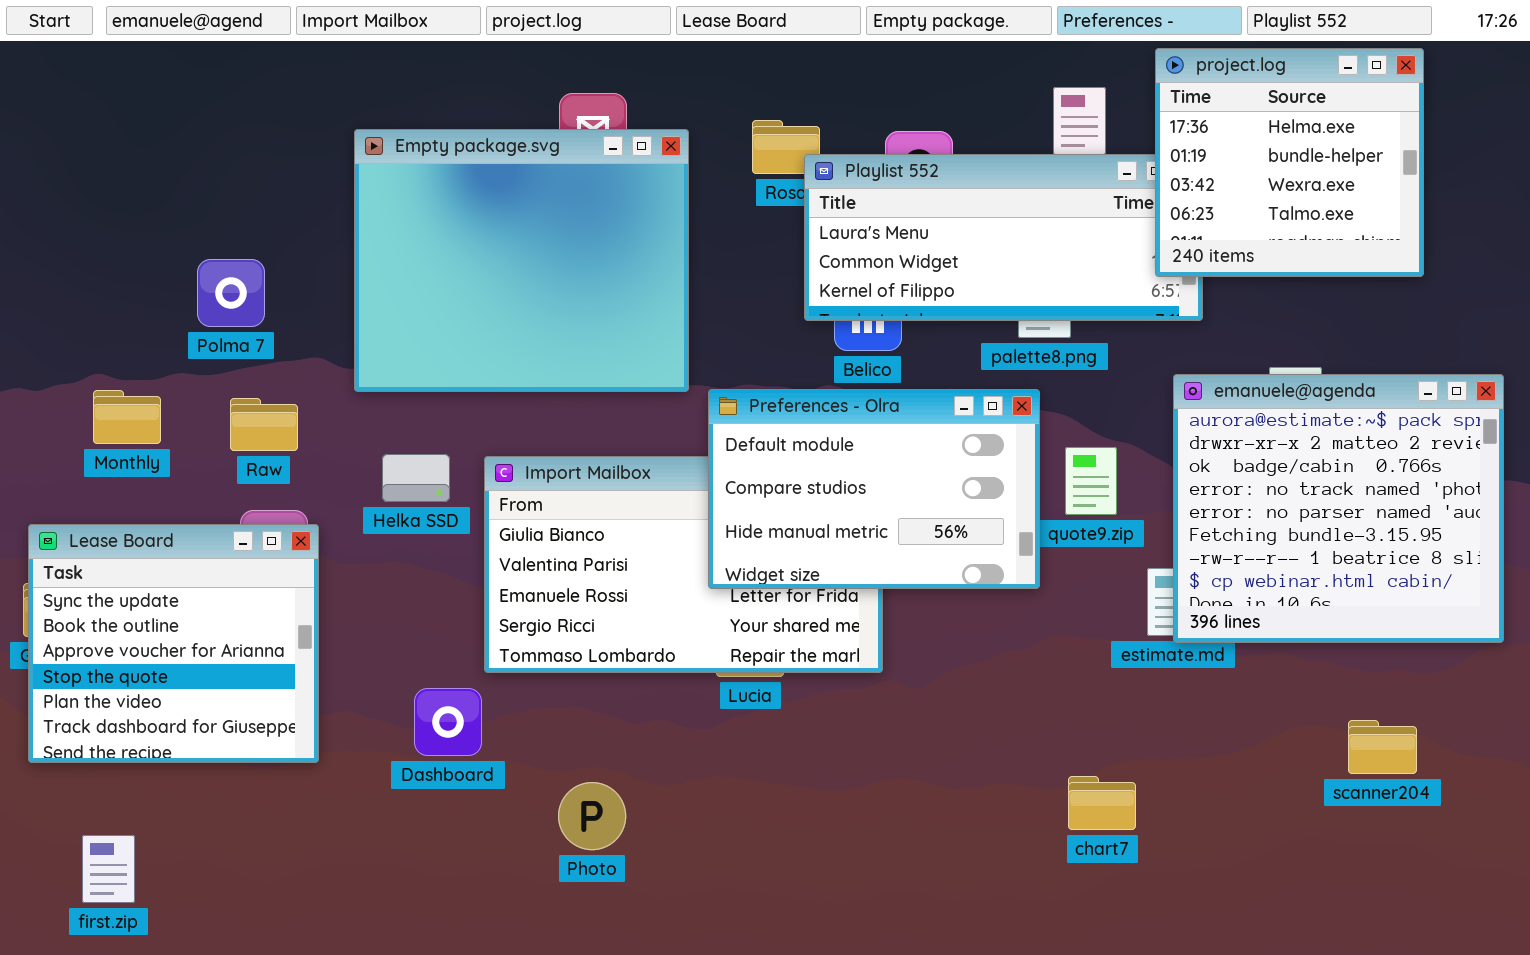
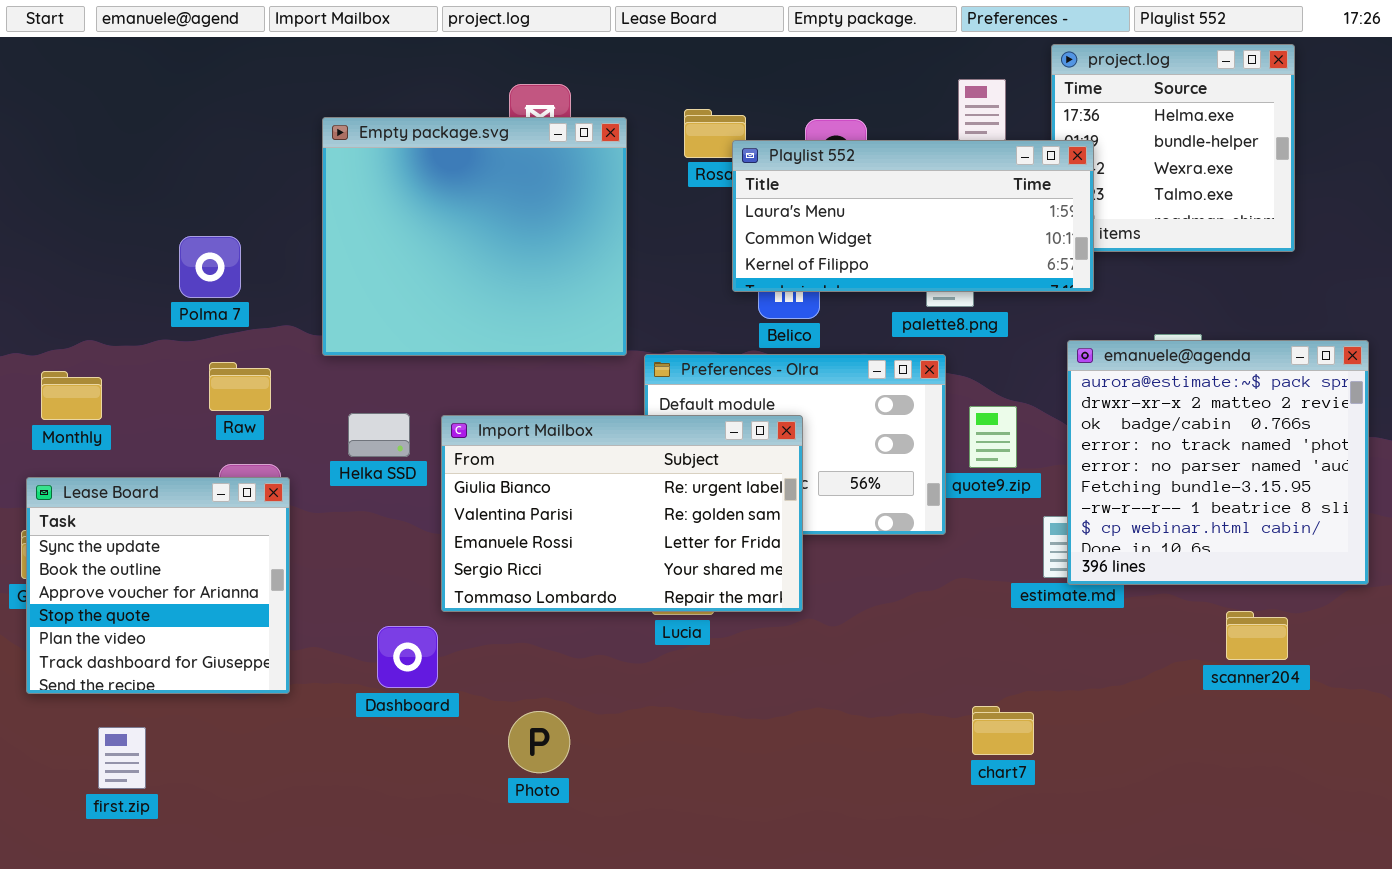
Playlist 552: [804,154,1203,321] -> [732,140,1094,292], raised
Monthly: [93,390,161,444] -> [41,371,102,420], moved
Import Mailbox: [484,456,883,673] -> [441,415,803,612], raised
scanner204: [1348,720,1417,774] -> [1226,611,1288,660], moved
first.zip: [82,835,135,903] -> [98,727,146,789], moved

